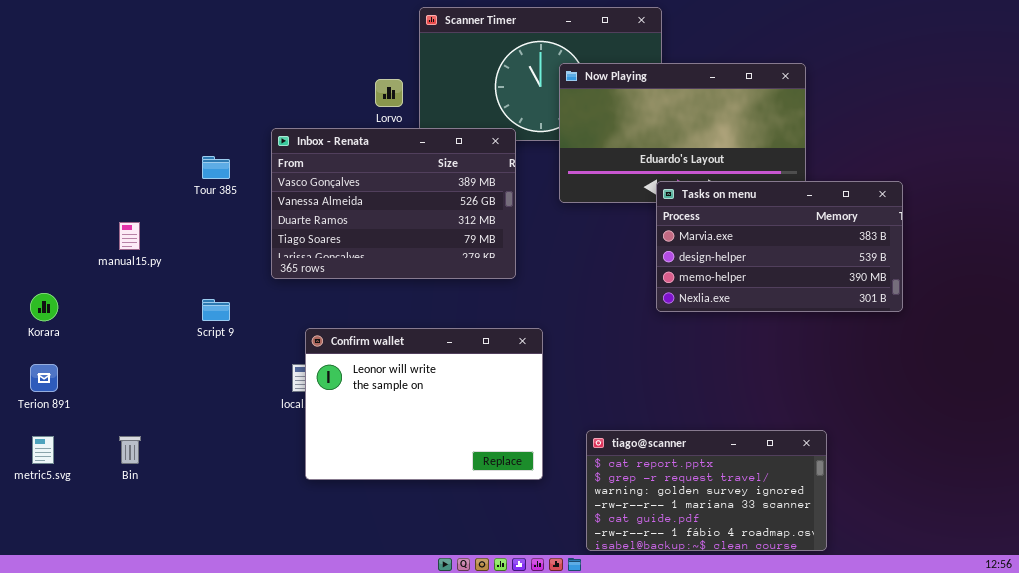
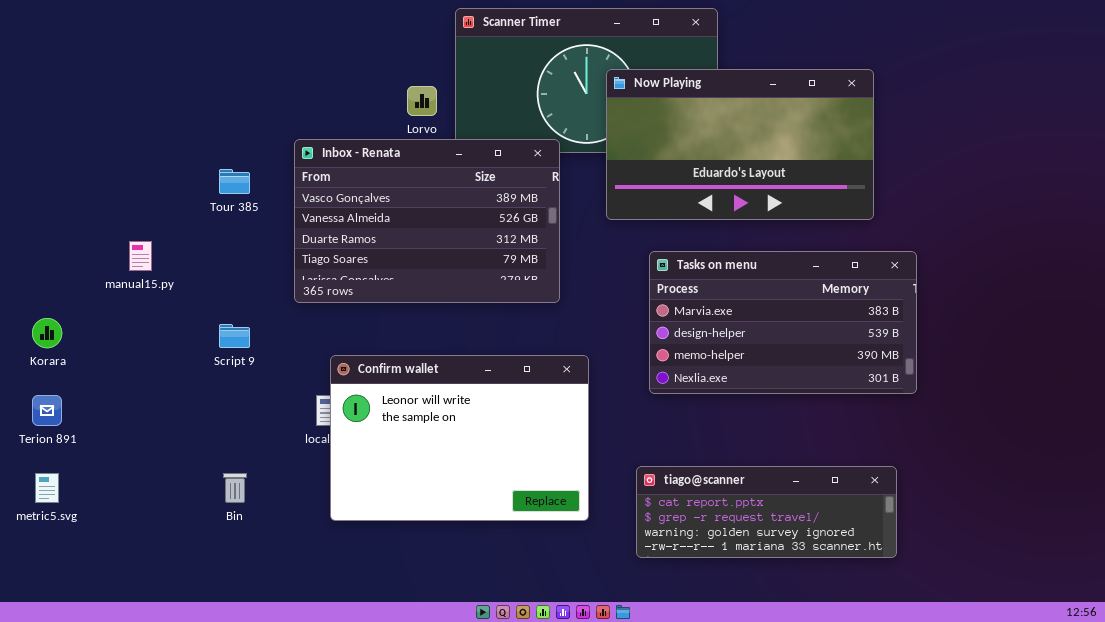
Tasks on menu: [656,181,903,312] -> [649,251,917,394], moved
tiago@scanner: [586,430,827,551] -> [636,466,897,558], resized
Bin: [119,436,141,464] -> [223,473,247,503], moved

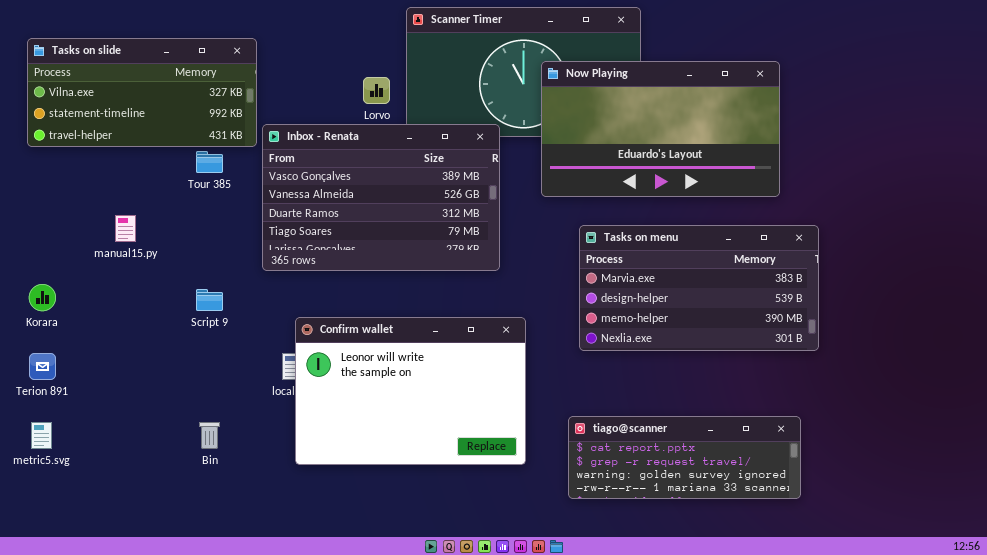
Tasks on slide: none -> [27,38,257,147], opened

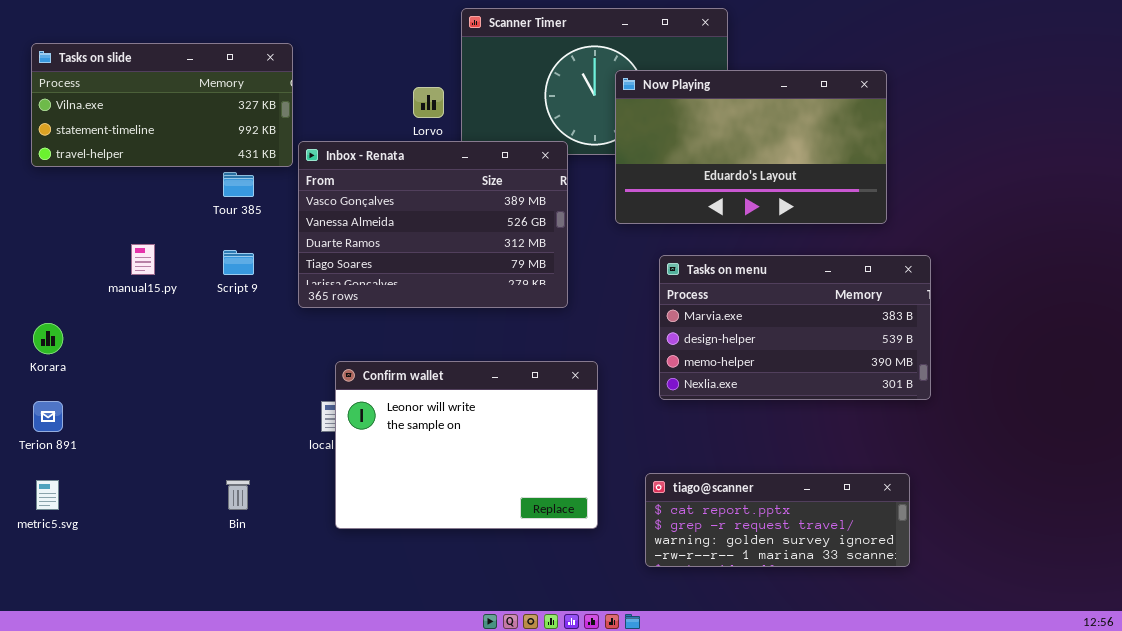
Script 9: [196,289,223,311] -> [223,250,254,275], moved

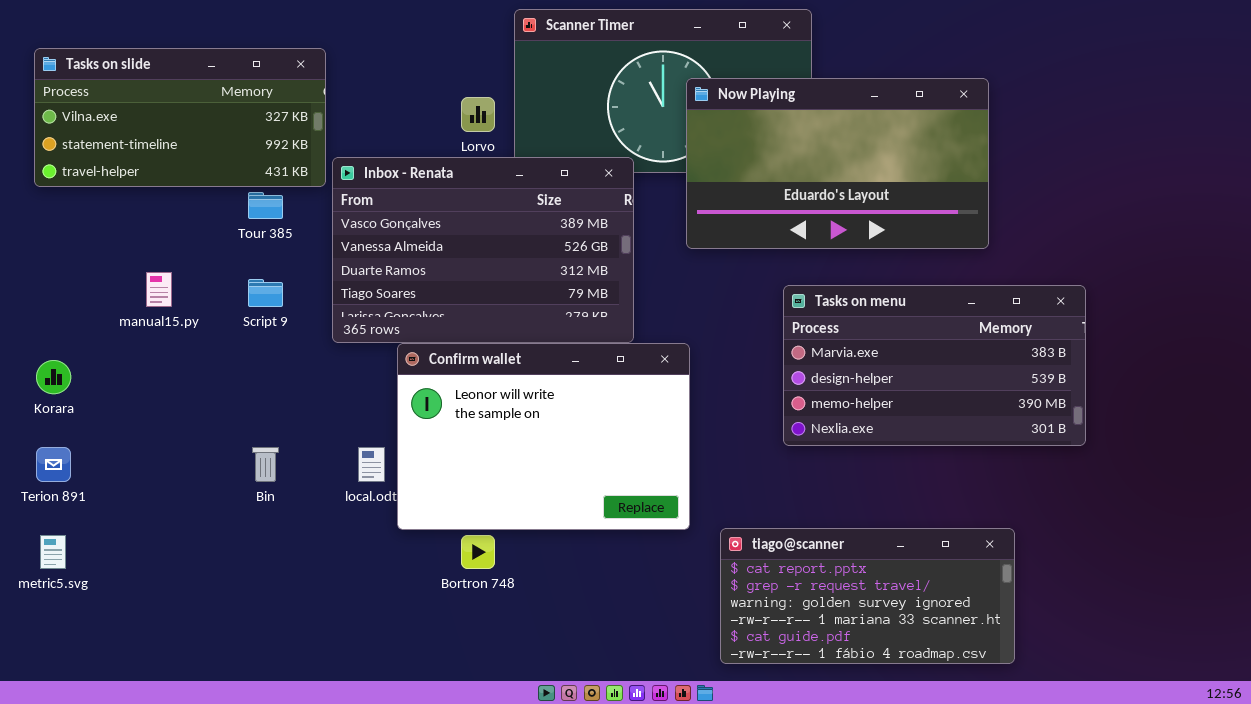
Tasks on menu: [659,255,931,400] -> [783,285,1086,446], moved
Confirm wallet: [335,361,598,529] -> [397,343,690,530], moved
tiago@scanner: [645,473,910,567] -> [720,528,1015,664], resized
Bin: [226,480,250,510] -> [252,447,279,482], moved

